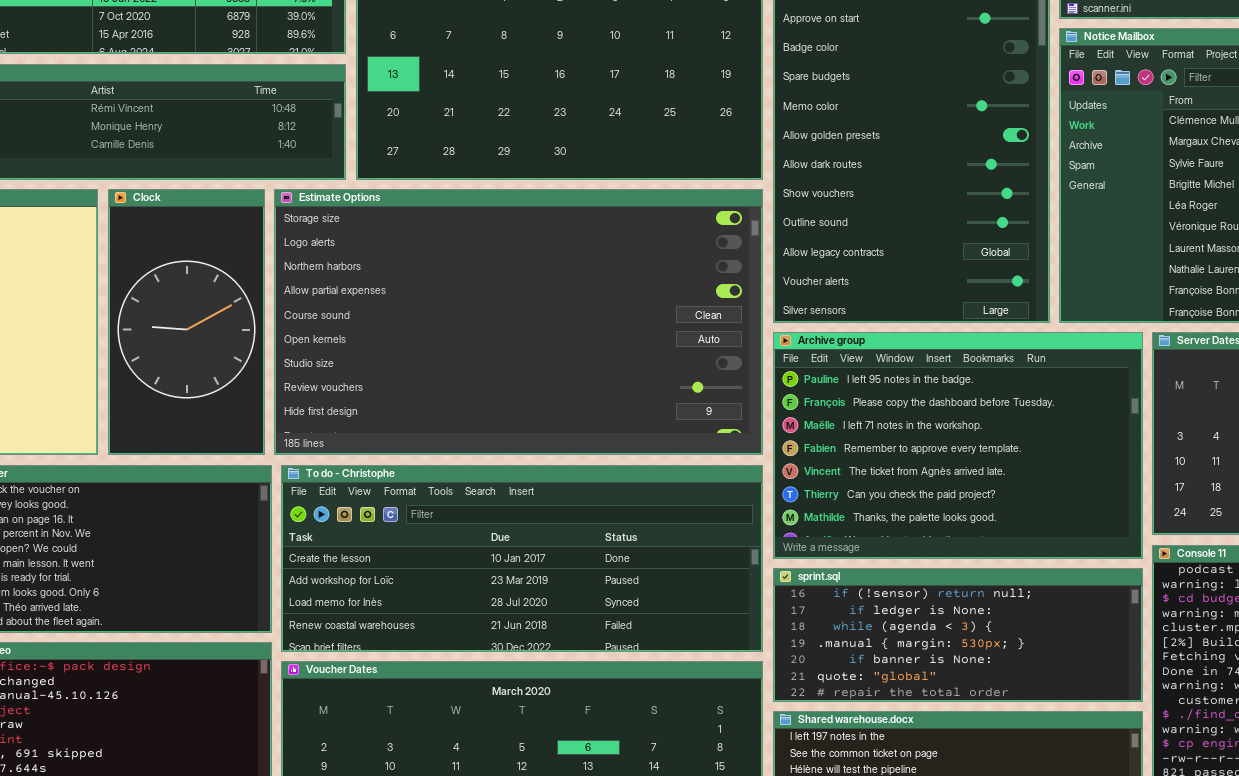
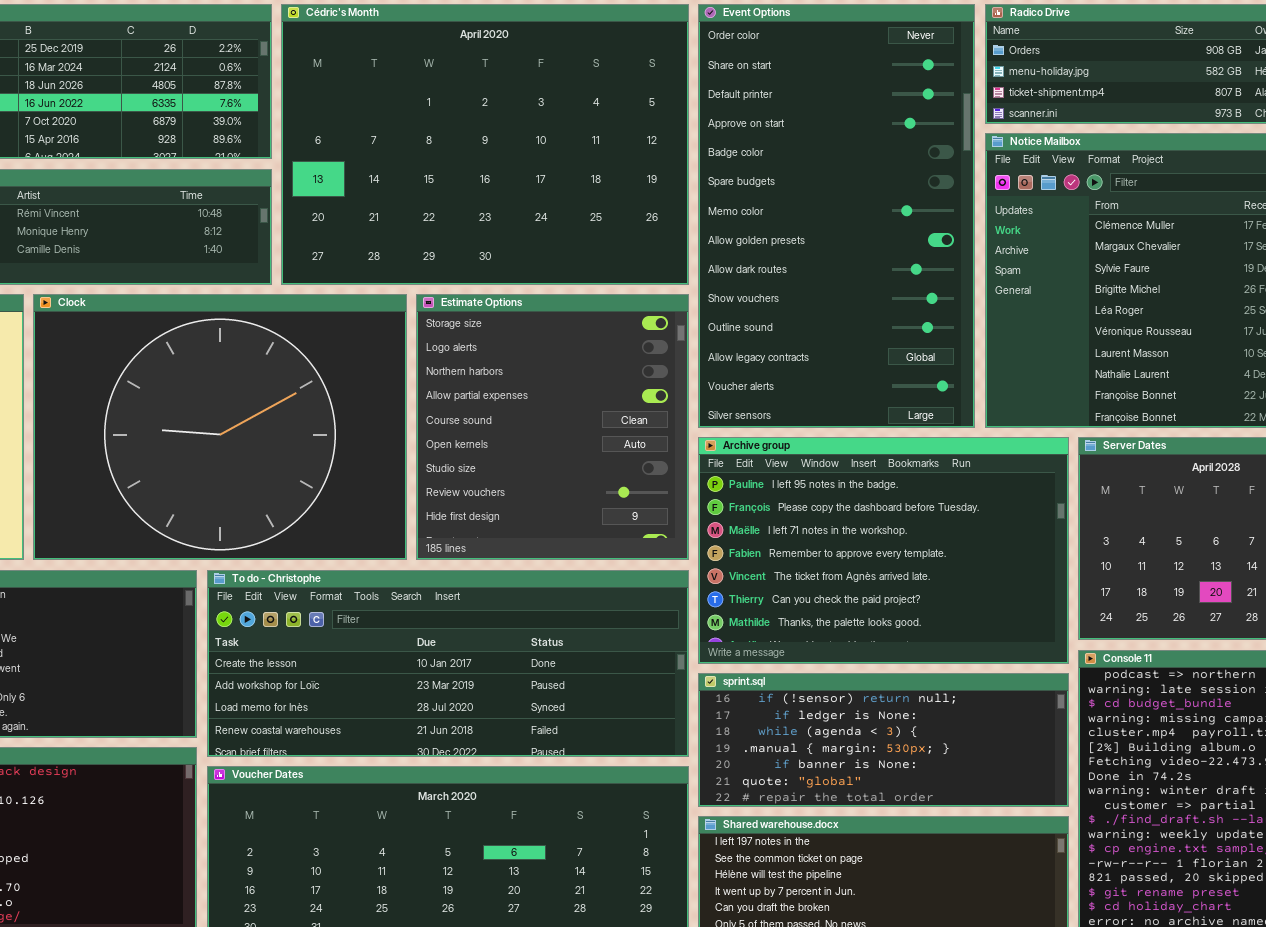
Clock: [108,189,265,455] -> [33,294,407,560], resized
Estimate Options: [274,189,763,455] -> [416,294,689,560], resized

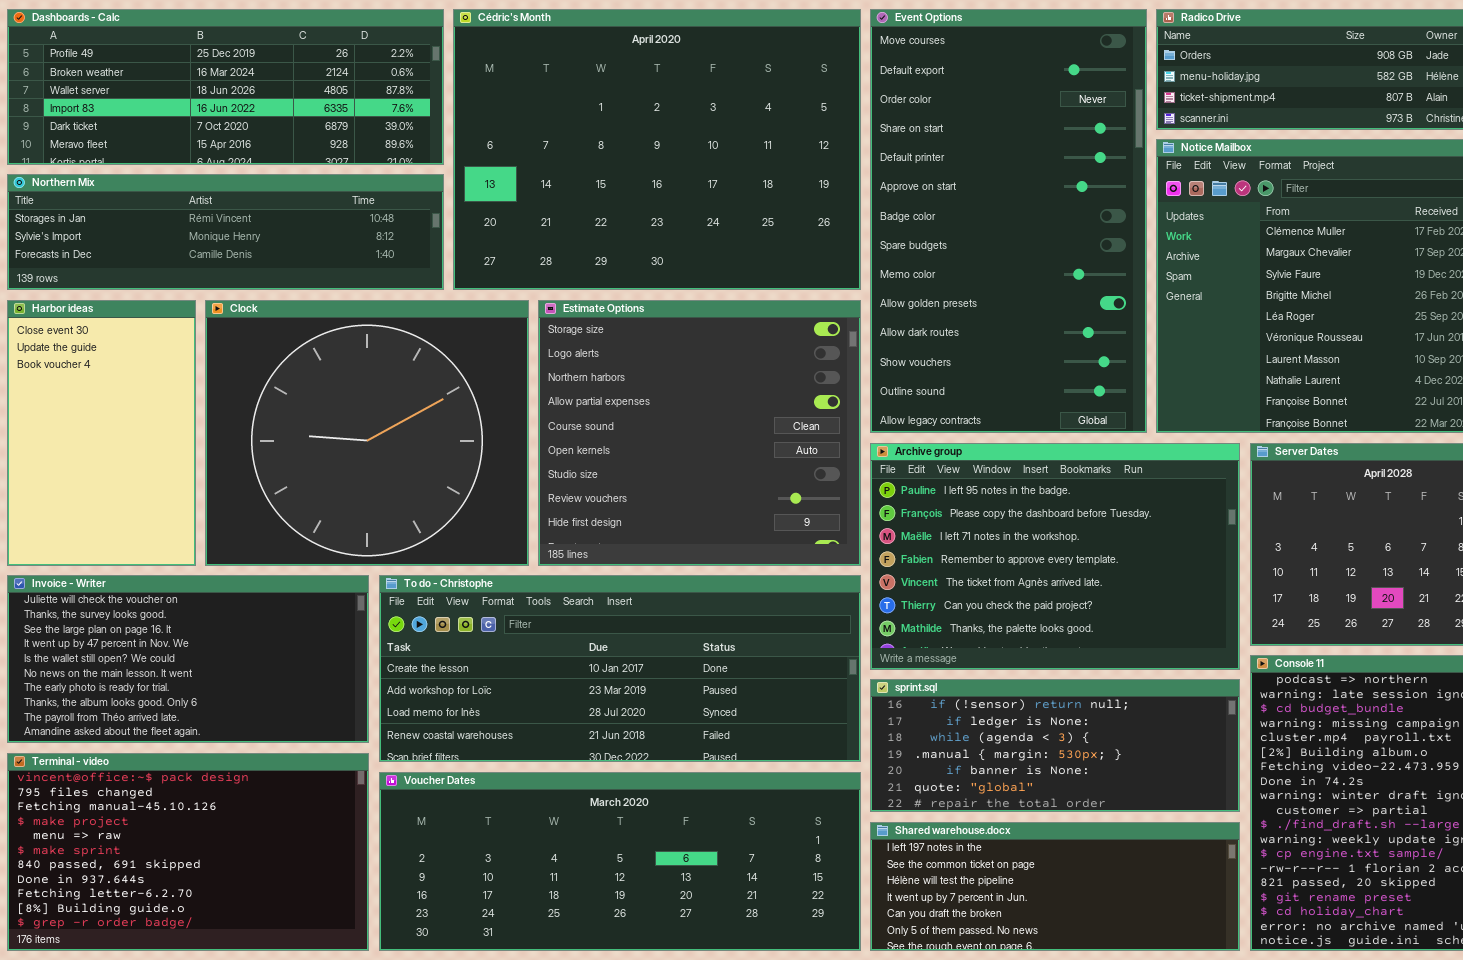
Event Options: [698,4,975,428] -> [870,9,1147,433], scrolled up 2 rows
Clock: [33,294,407,560] -> [205,300,529,566], resized
Estimate Options: [416,294,689,560] -> [538,300,861,566], resized

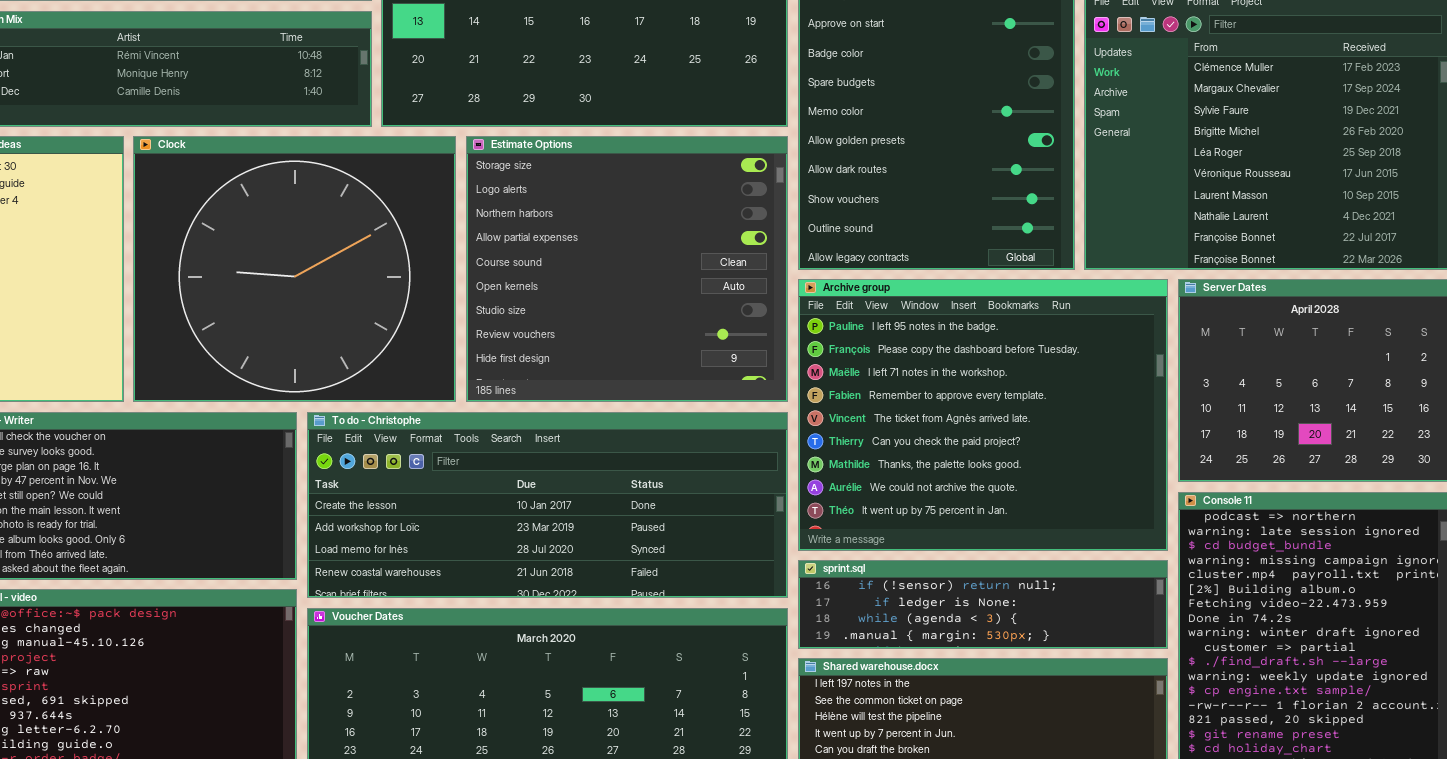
Archive group: [870,443,1240,670] -> [798,279,1168,551], resized
sprint.sql: [870,679,1240,812] -> [798,560,1168,649], resized

